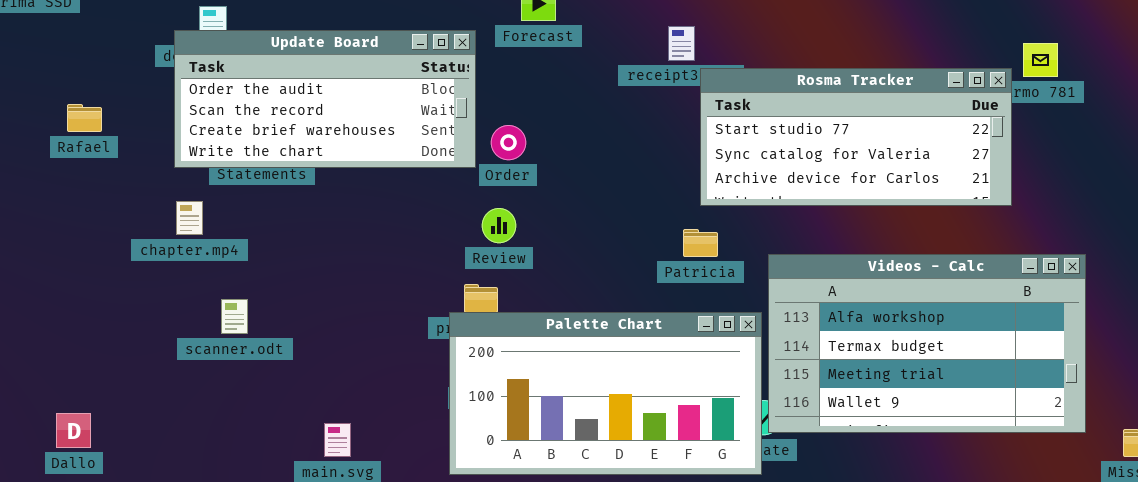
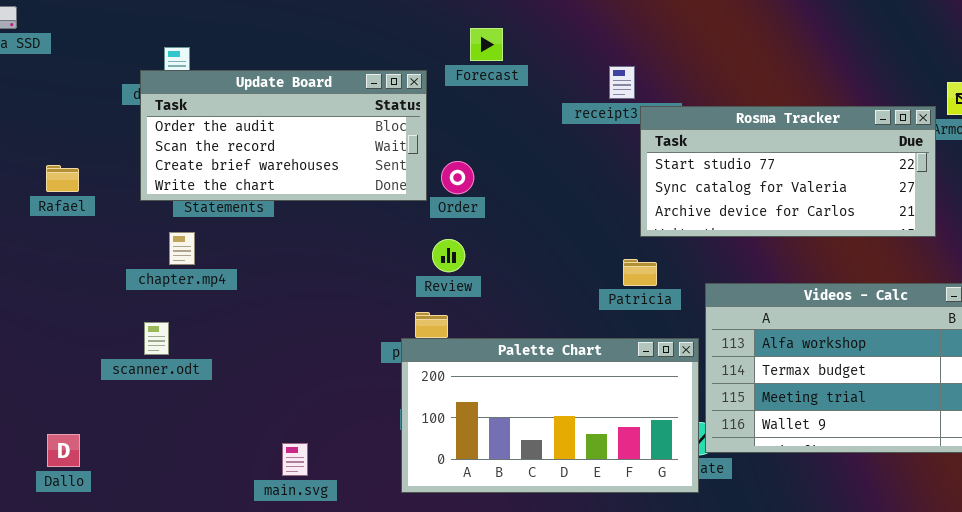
Rafael: [67,104,102,132] -> [46,165,79,192], moved
chapter.mp4: [176,201,203,235] -> [169,232,195,265], moved
scanner.odt: [221,299,248,334] -> [144,322,169,355], moved
Dallo: [56,413,91,448] -> [47,434,80,467], moved

